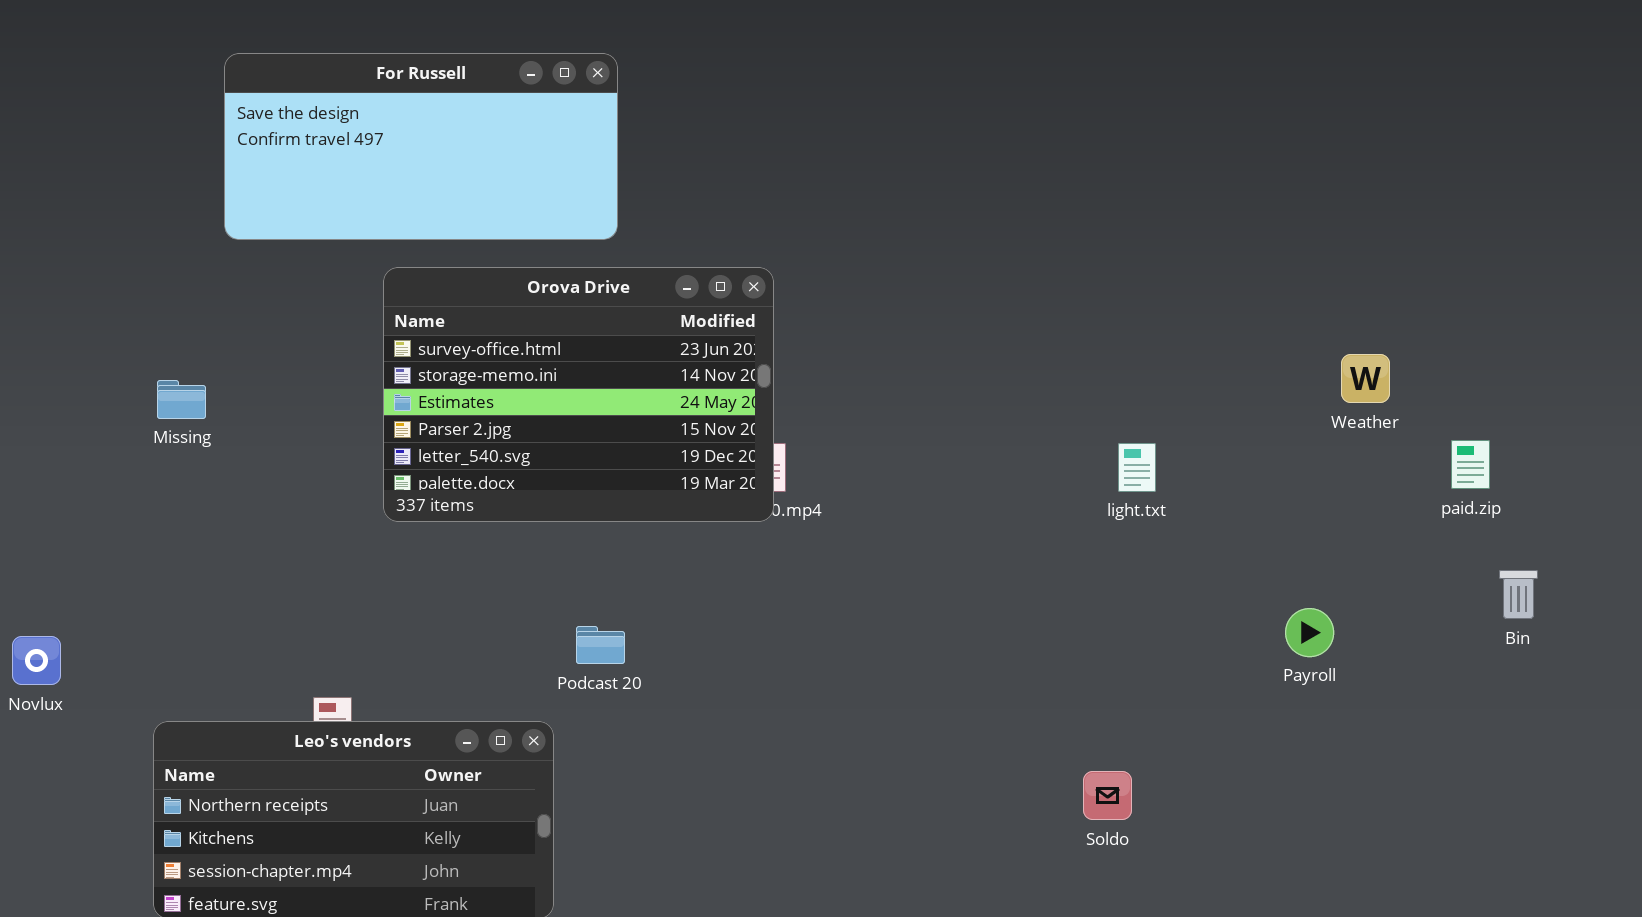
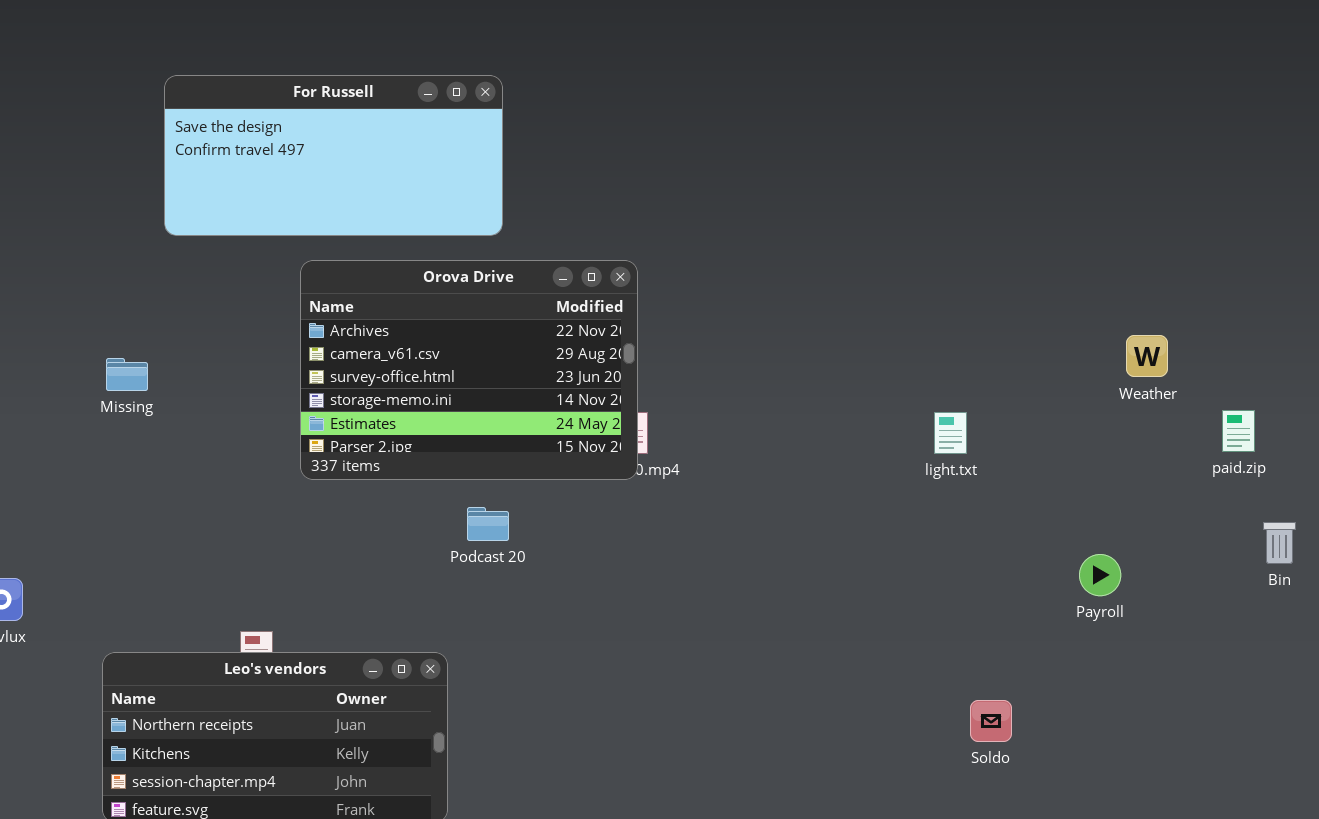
Orova Drive: [383,267,774,522] -> [300,260,638,480], scrolled up 2 rows
Podcast 20: [576,626,625,664] -> [467,507,509,541], moved
Soldo: [1083,771,1132,820] -> [970,700,1012,742], moved

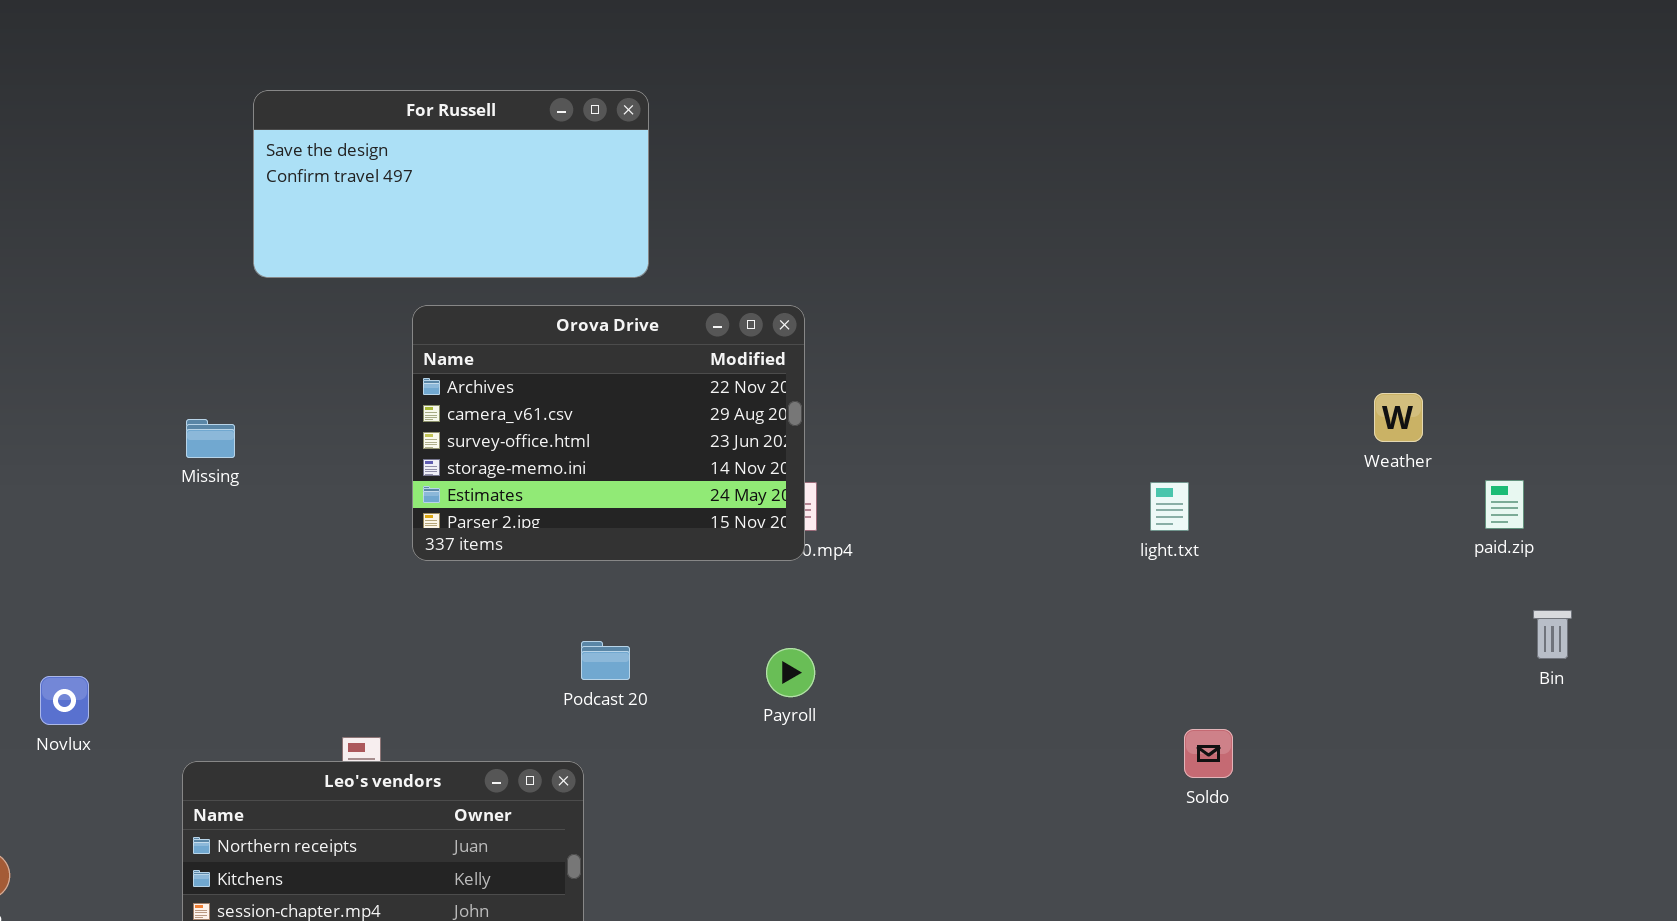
Podcast 20: [467,507,509,541] -> [581,641,630,680], moved
Payroll: [1079,554,1121,596] -> [766,648,815,697], moved
Soldo: [970,700,1012,742] -> [1184,729,1233,778], moved

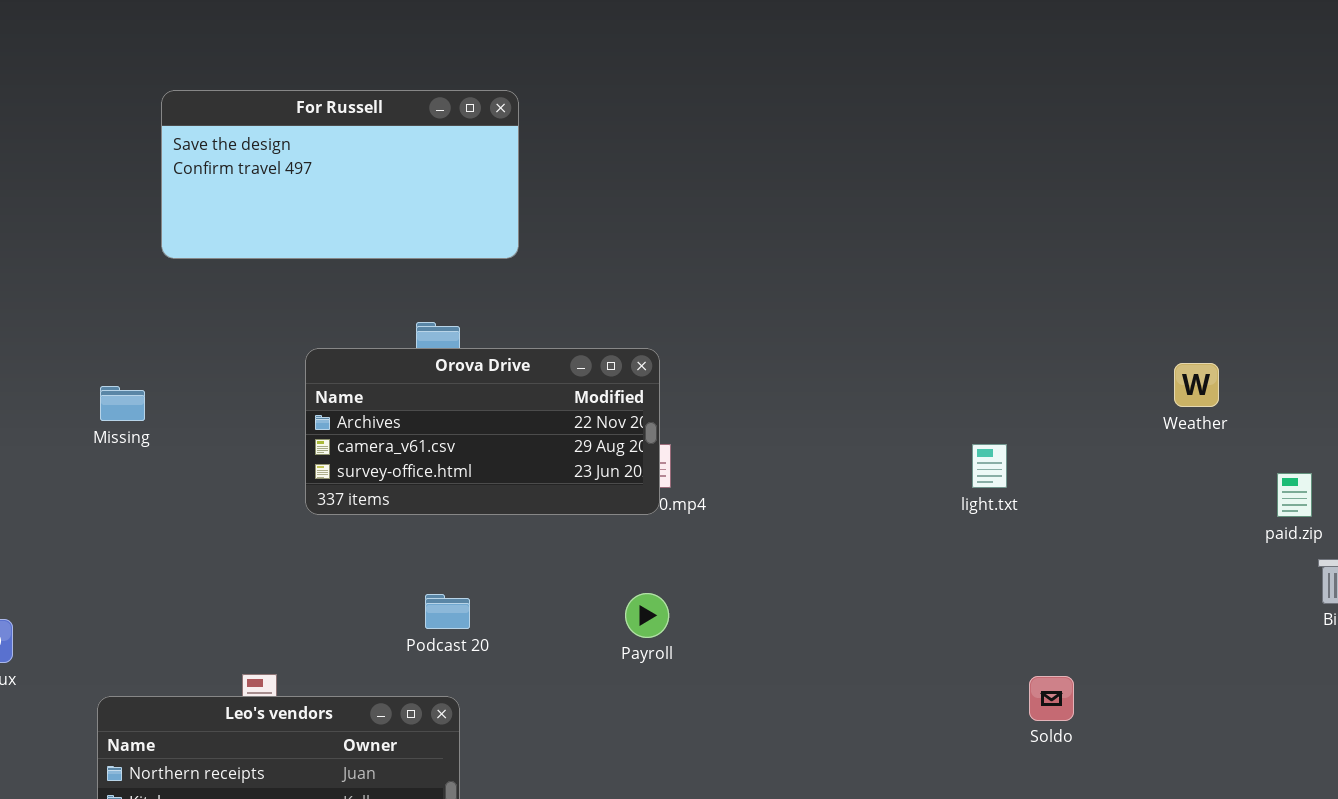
Orova Drive: [412,305,805,561] -> [305,348,660,515], resized
paid.zip: [1485,480,1524,529] -> [1277,473,1312,517], moved
Podcast 20: [581,641,630,680] -> [425,594,470,629], moved
Soldo: [1184,729,1233,778] -> [1029,676,1074,721], moved

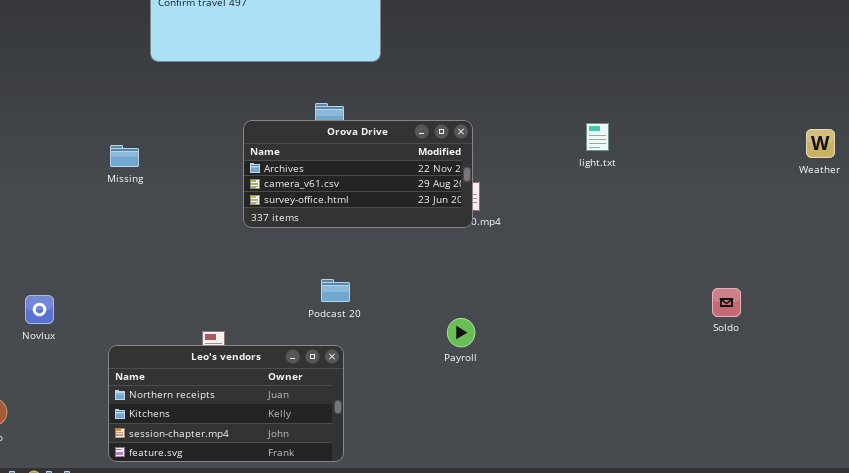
light.txt: [972,444,1007,488] -> [586,123,609,151], moved
Payroll: [625,593,669,638] -> [447,318,475,347], moved
Soldo: [1029,676,1074,721] -> [712,288,741,317], moved

